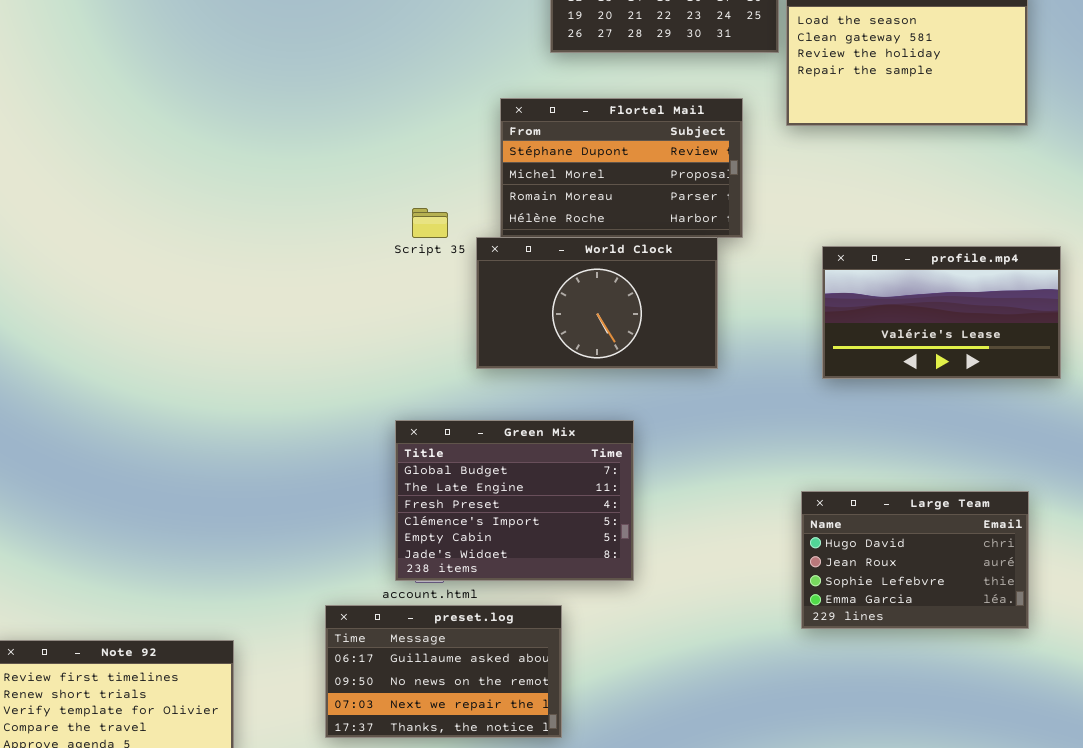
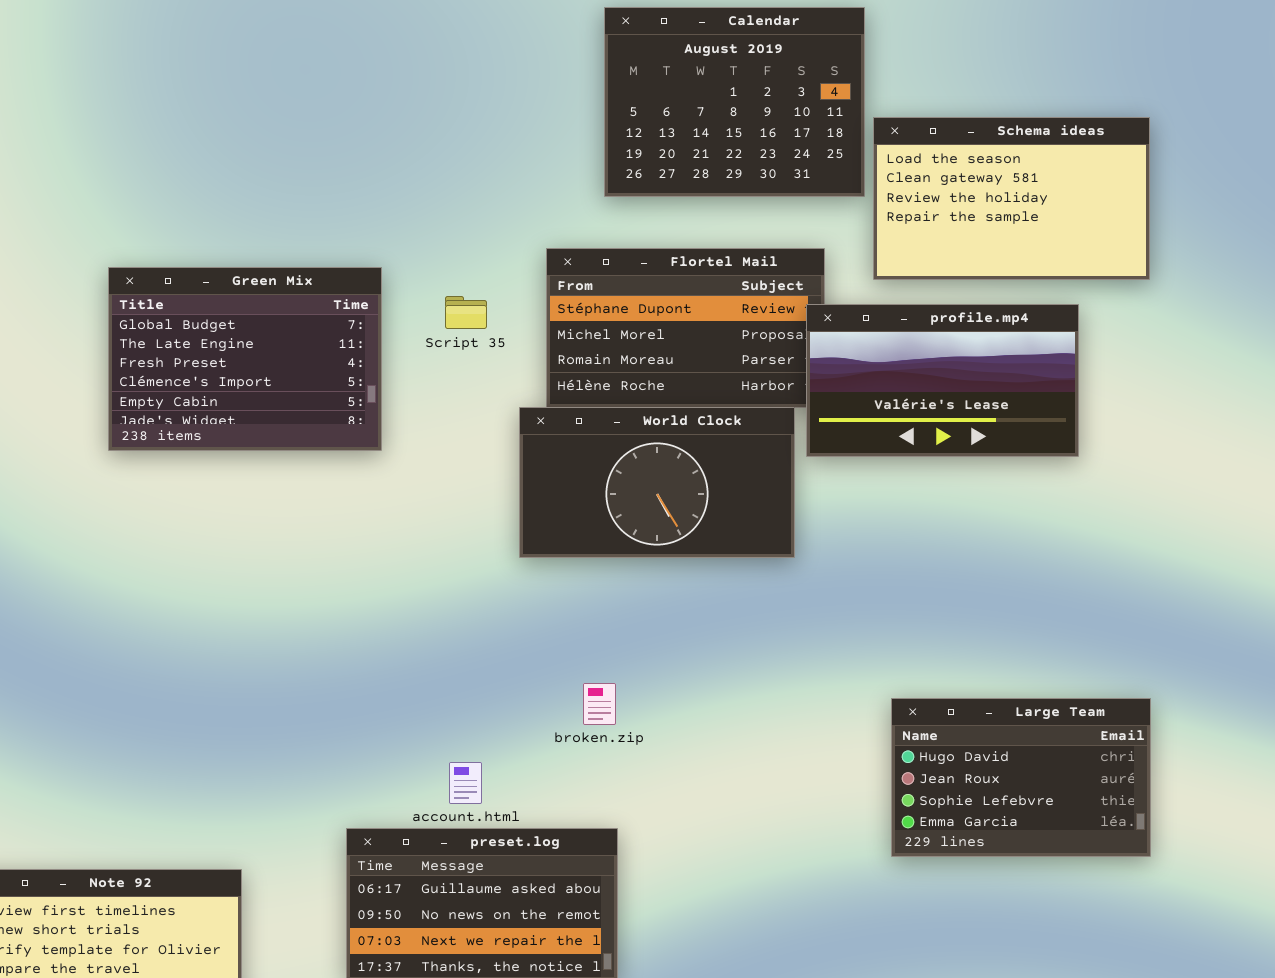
Script 35: [412,208,448,238] -> [445,296,487,329], moved
profile.mp4: [822,246,1061,379] -> [806,304,1079,457], moved
Green Mix: [395,420,634,581] -> [108,267,382,451], moved

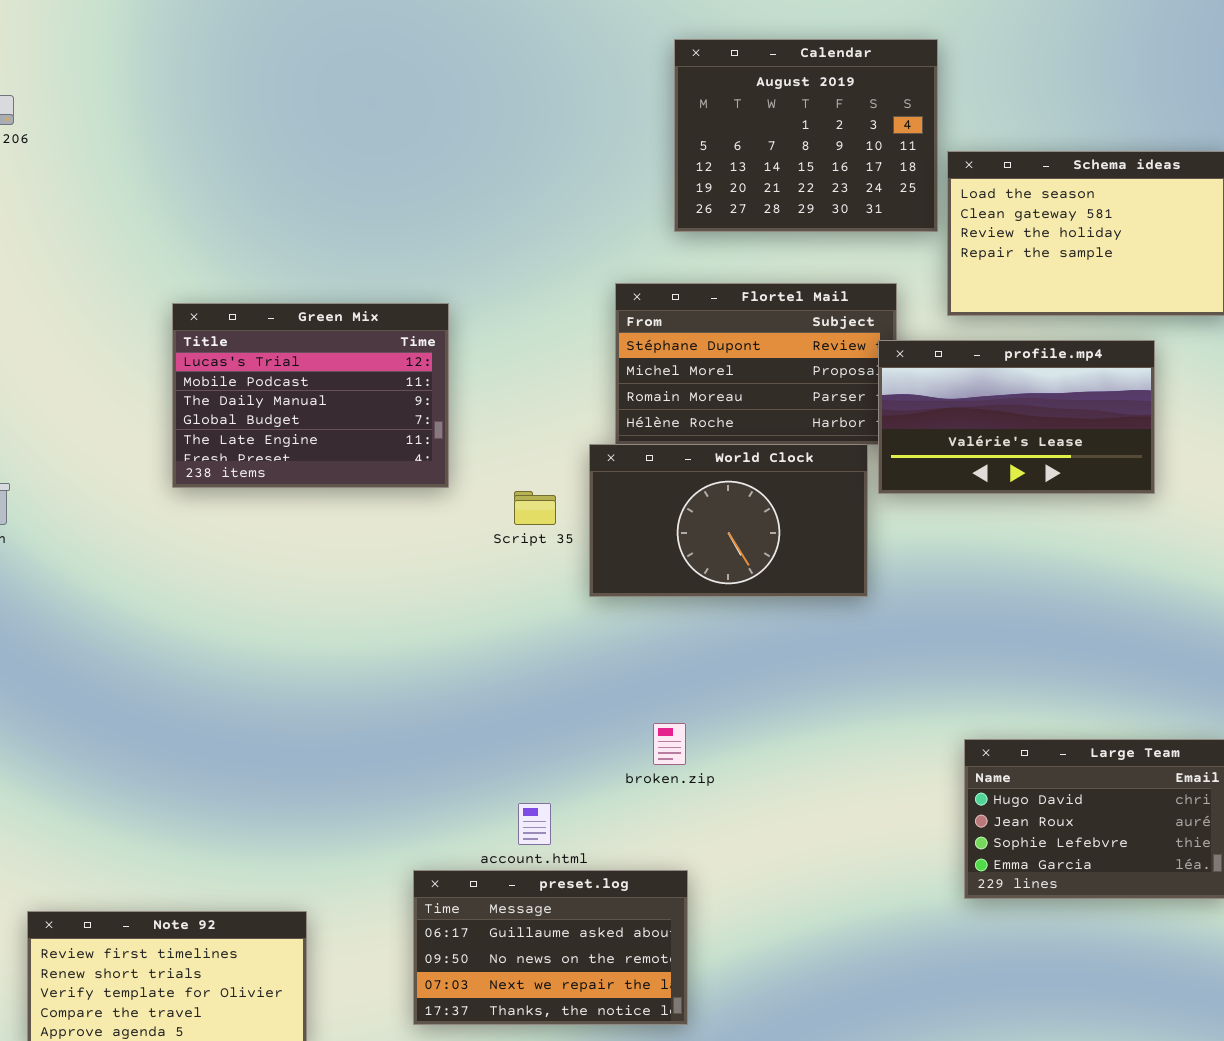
Green Mix: [108,267,382,451] -> [172,303,449,488], scrolled up 3 rows
Script 35: [445,296,487,329] -> [514,491,556,525], moved

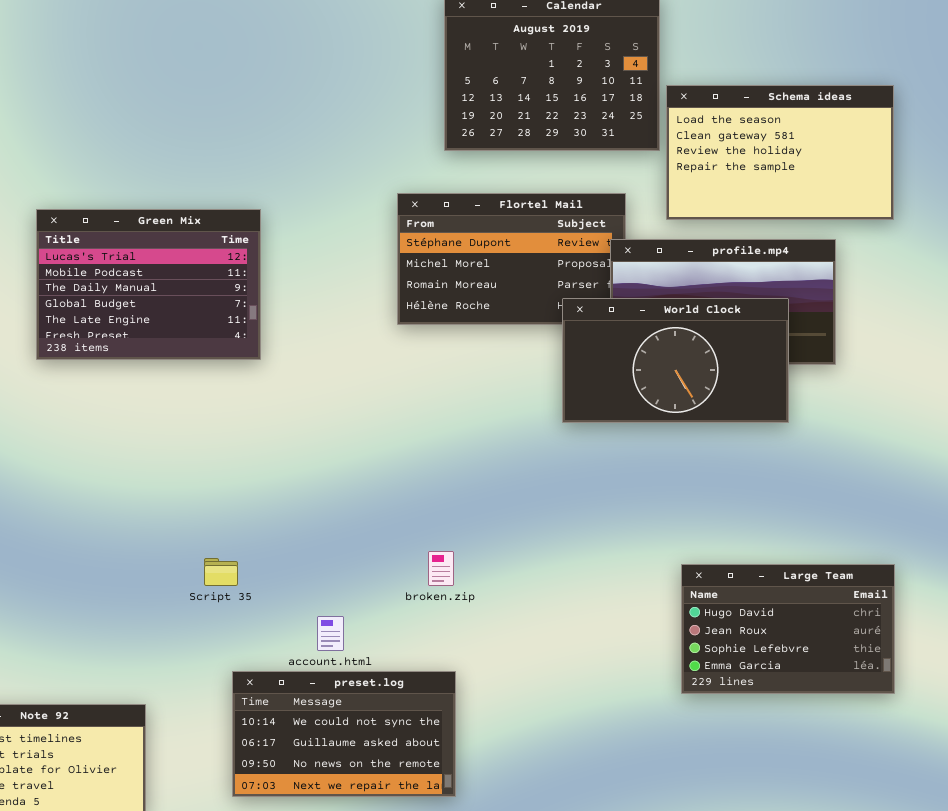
World Clock: [589,444,868,597] -> [562,298,789,423], moved
Script 35: [514,491,556,525] -> [204,558,238,586], moved
preset.log: [413,870,688,1025] -> [232,671,456,797], scrolled up 1 row

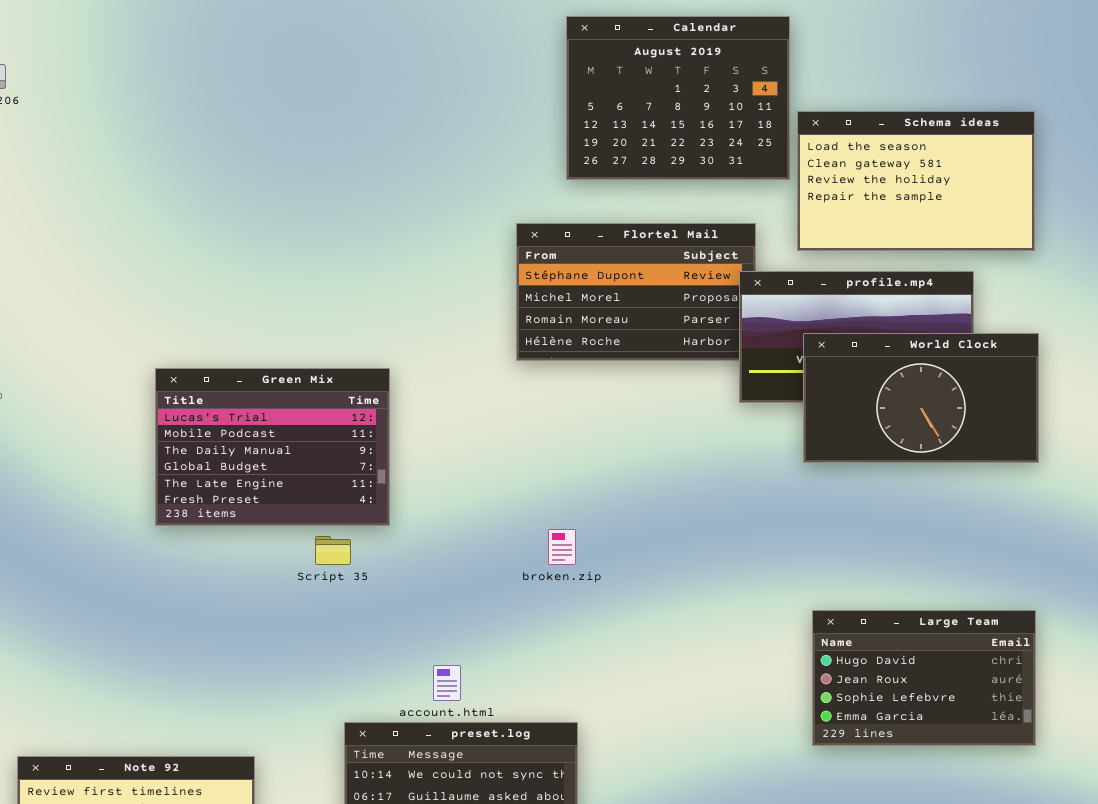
Green Mix: [36,209,261,360] -> [155,368,390,526], moved
World Clock: [562,298,789,423] -> [803,333,1039,463], moved
broken.zip: [428,551,454,586] -> [548,529,576,565], moved
Script 35: [204,558,238,586] -> [315,536,351,565], moved

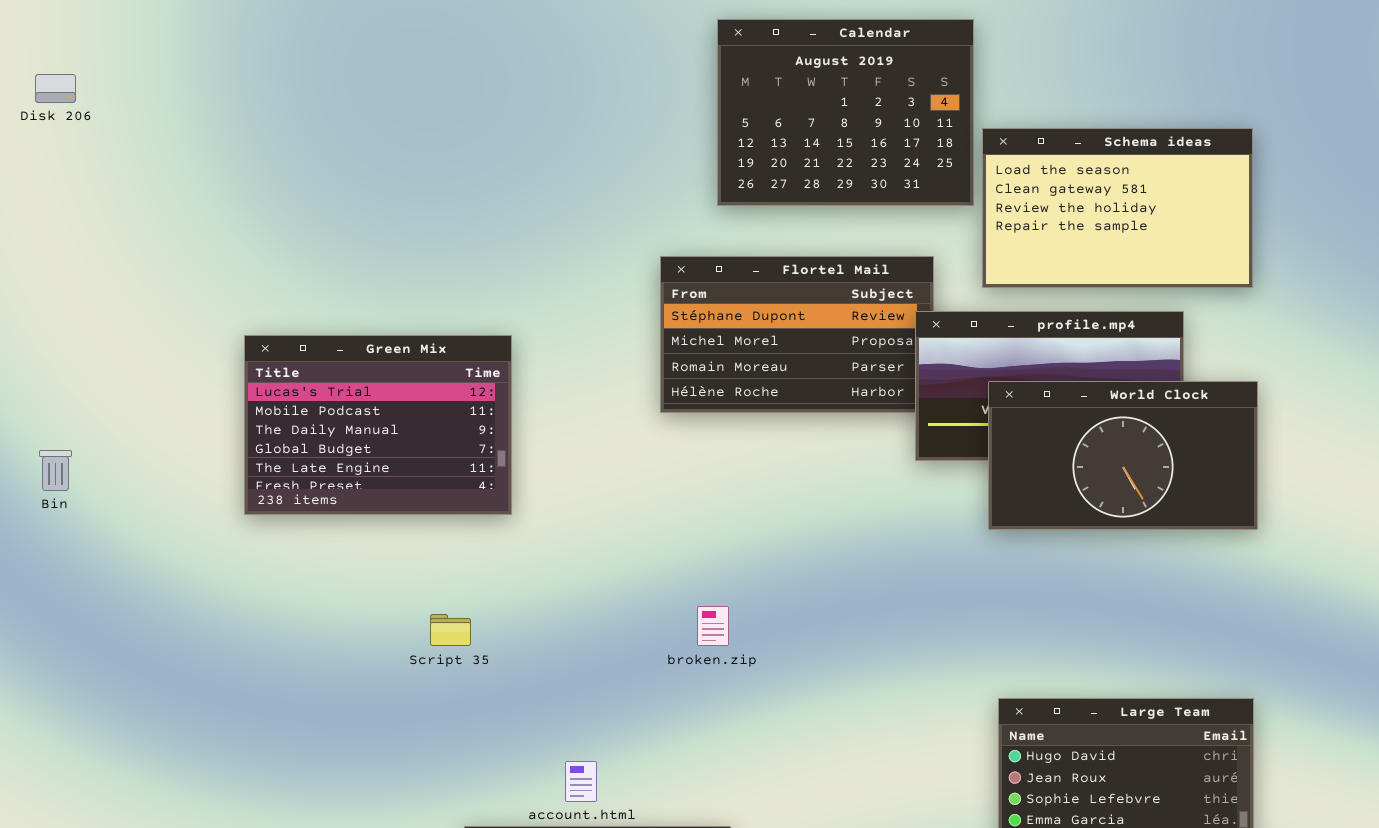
Green Mix: [155,368,390,526] -> [244,335,512,515], moved

